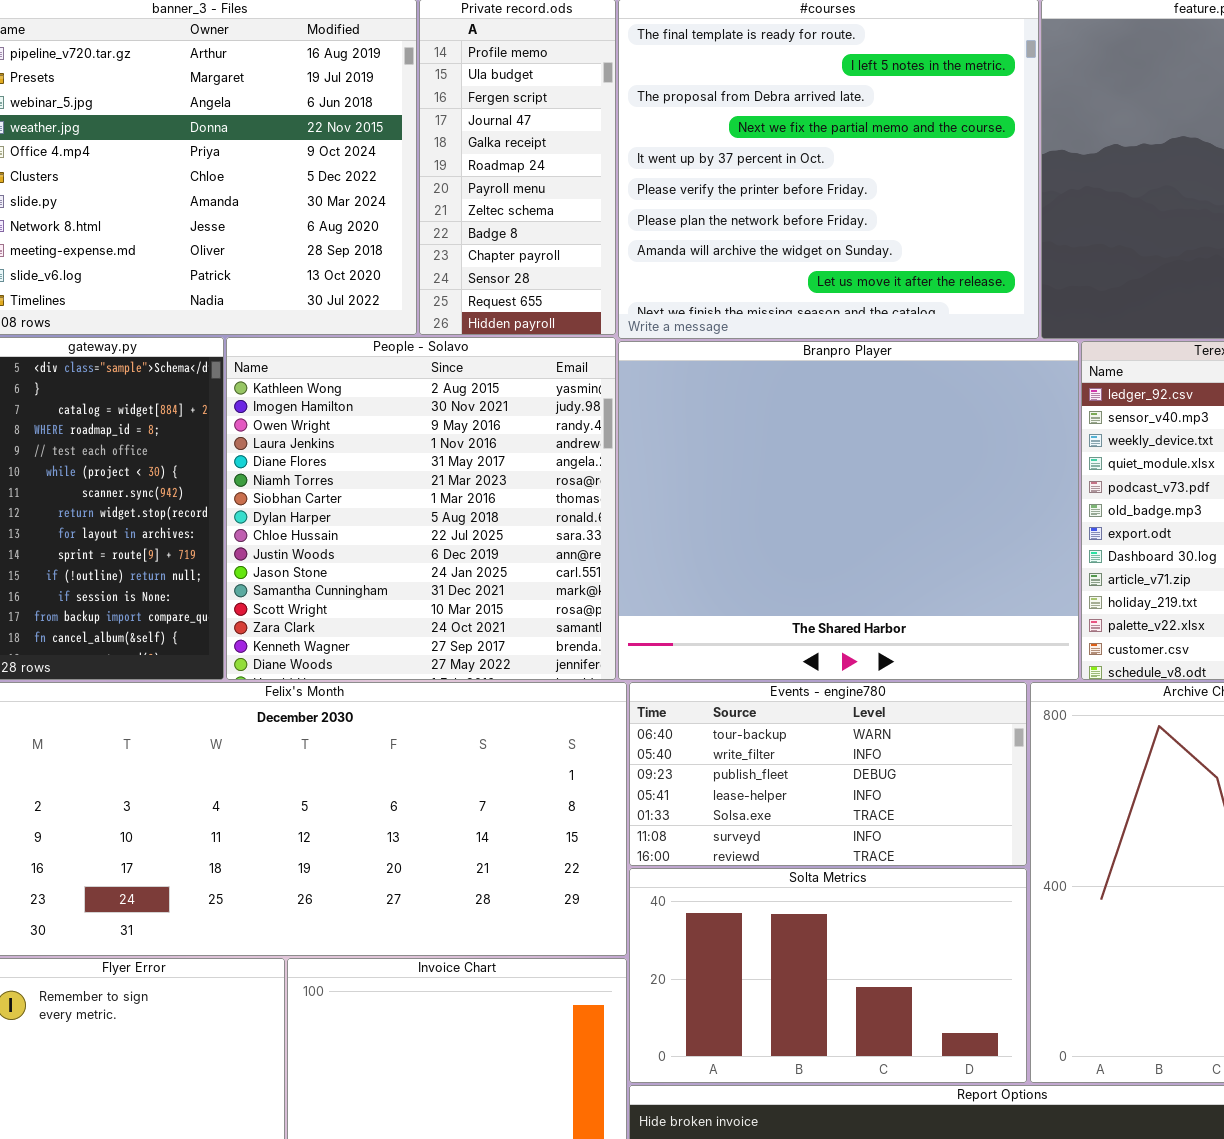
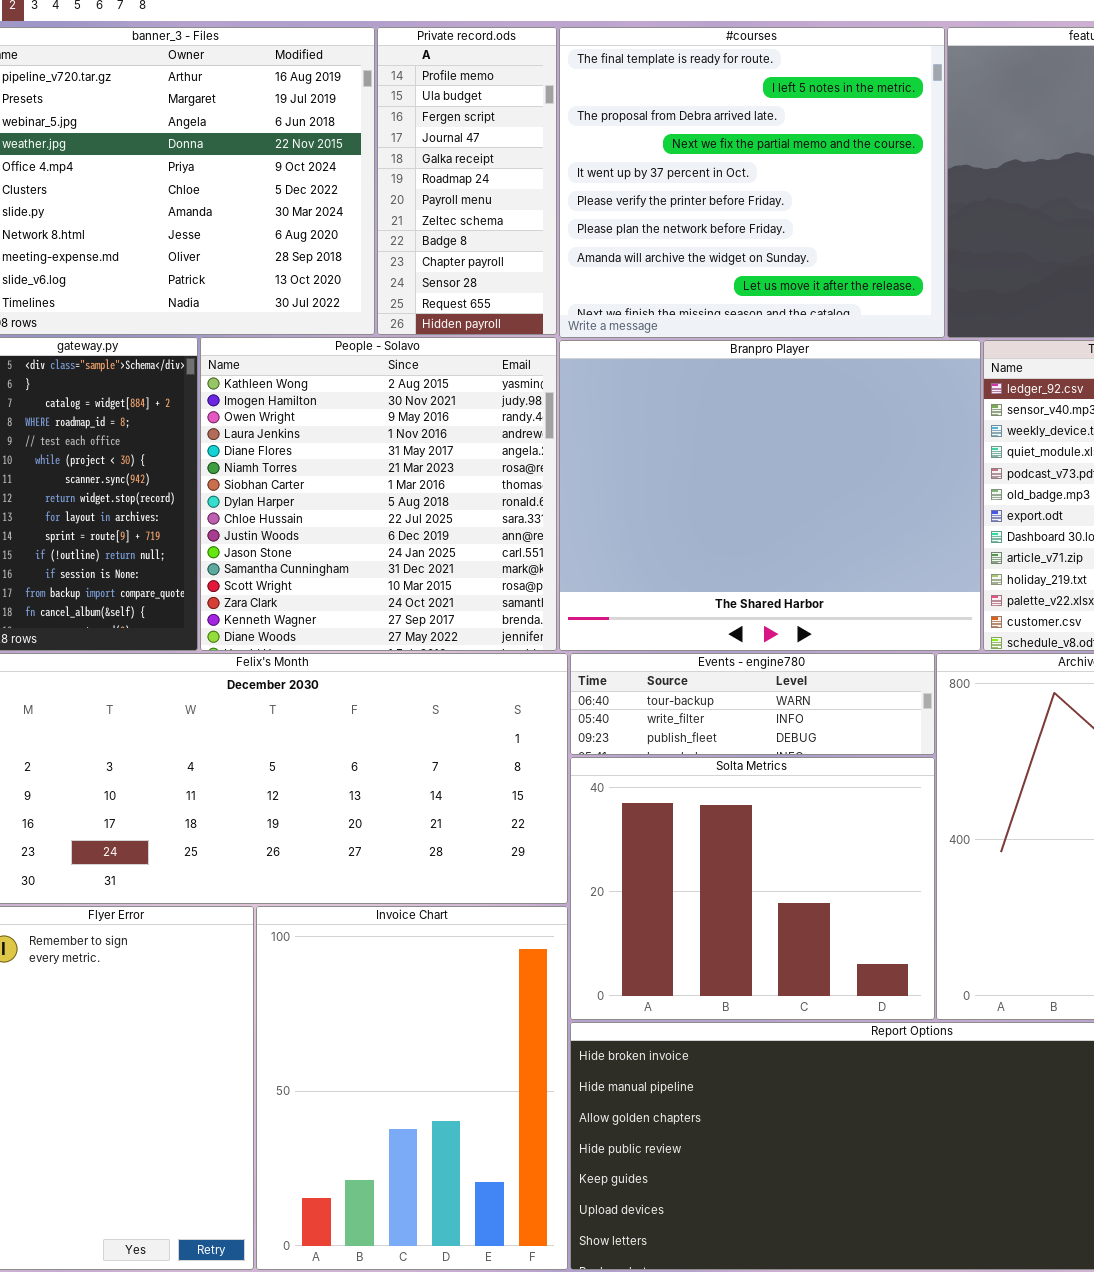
Events - engine780: [629,682,1027,866] -> [570,653,935,755], resized
Solta Metrics: [629,868,1027,1083] -> [570,757,935,1020], resized

